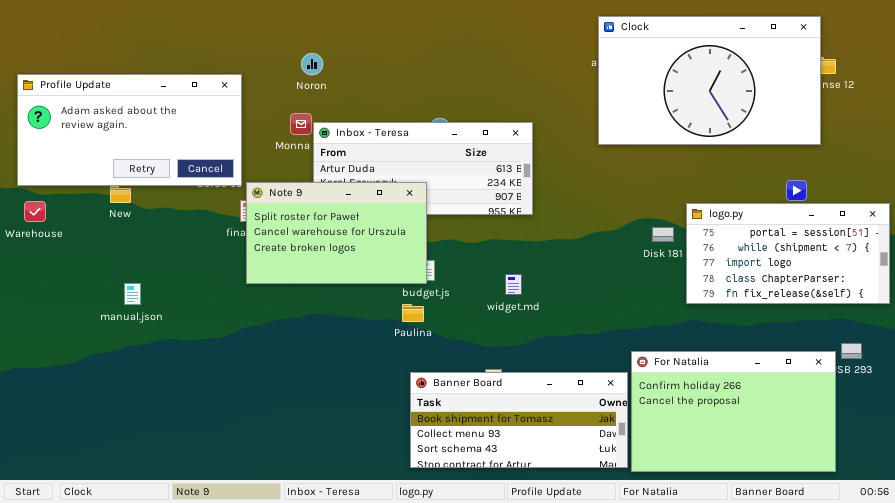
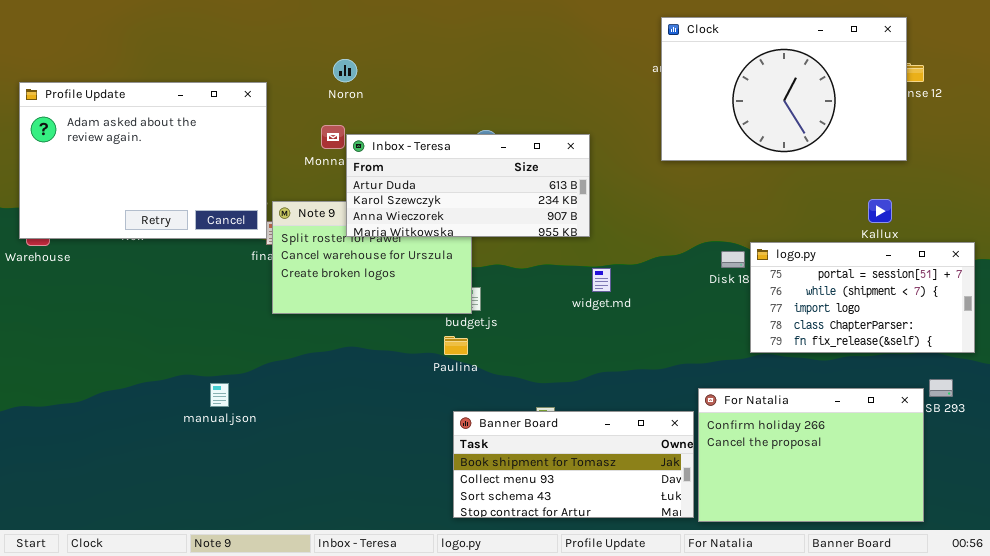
Profile Update: [17,74,242,186] -> [19,82,267,239], resized
Inbox - Teresa: [313,122,533,215] -> [346,134,590,237], raised
logo.py: [686,203,890,304] -> [750,242,975,353], moved
widget.md: [505,274,522,295] -> [592,268,611,292], moved
manual.json: [124,283,141,305] -> [210,383,229,407], moved

